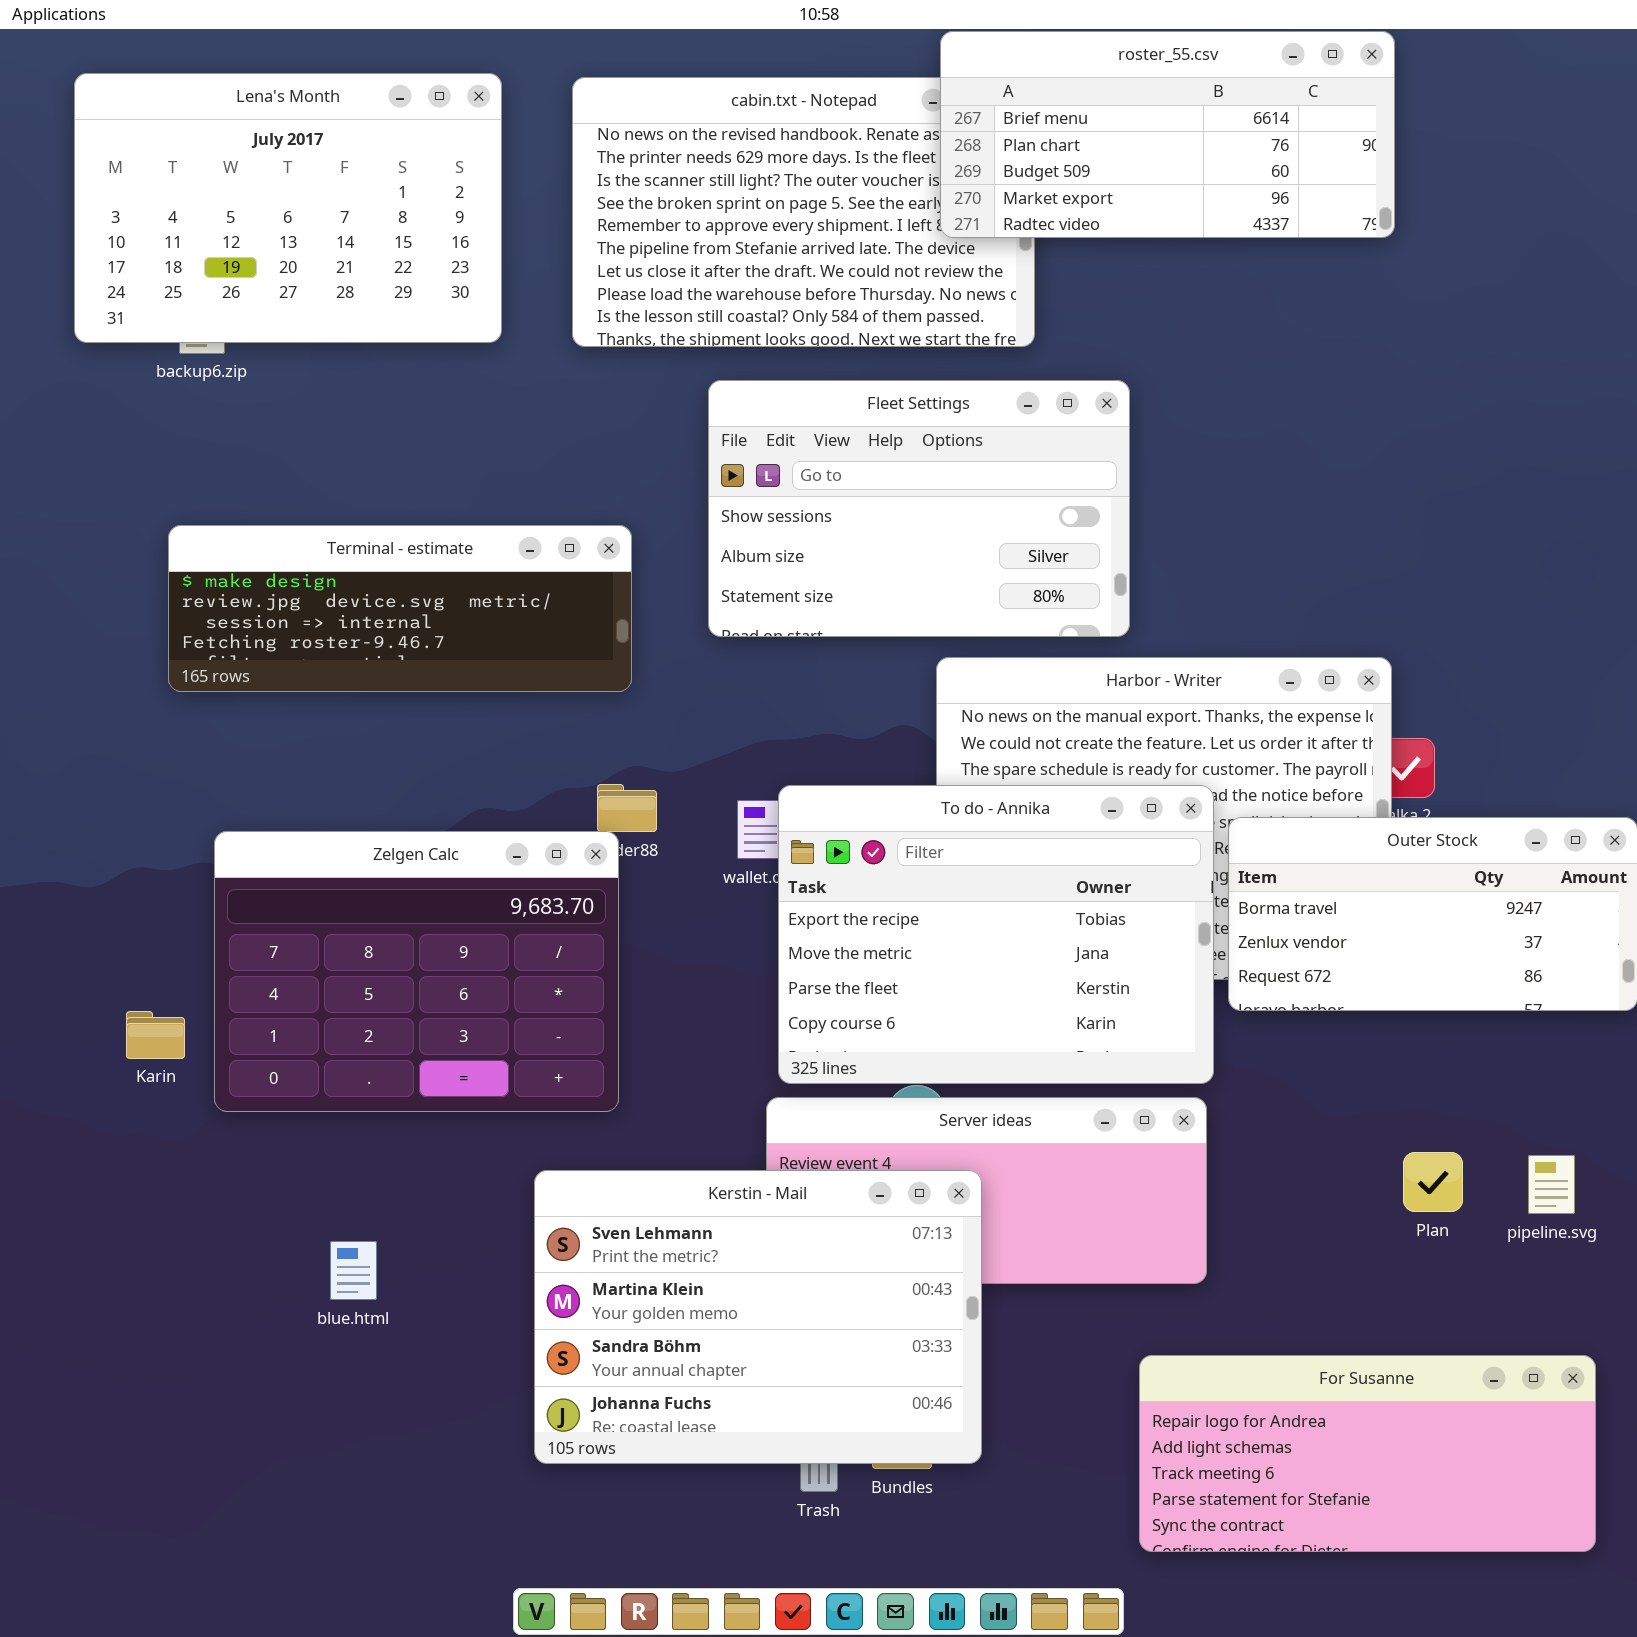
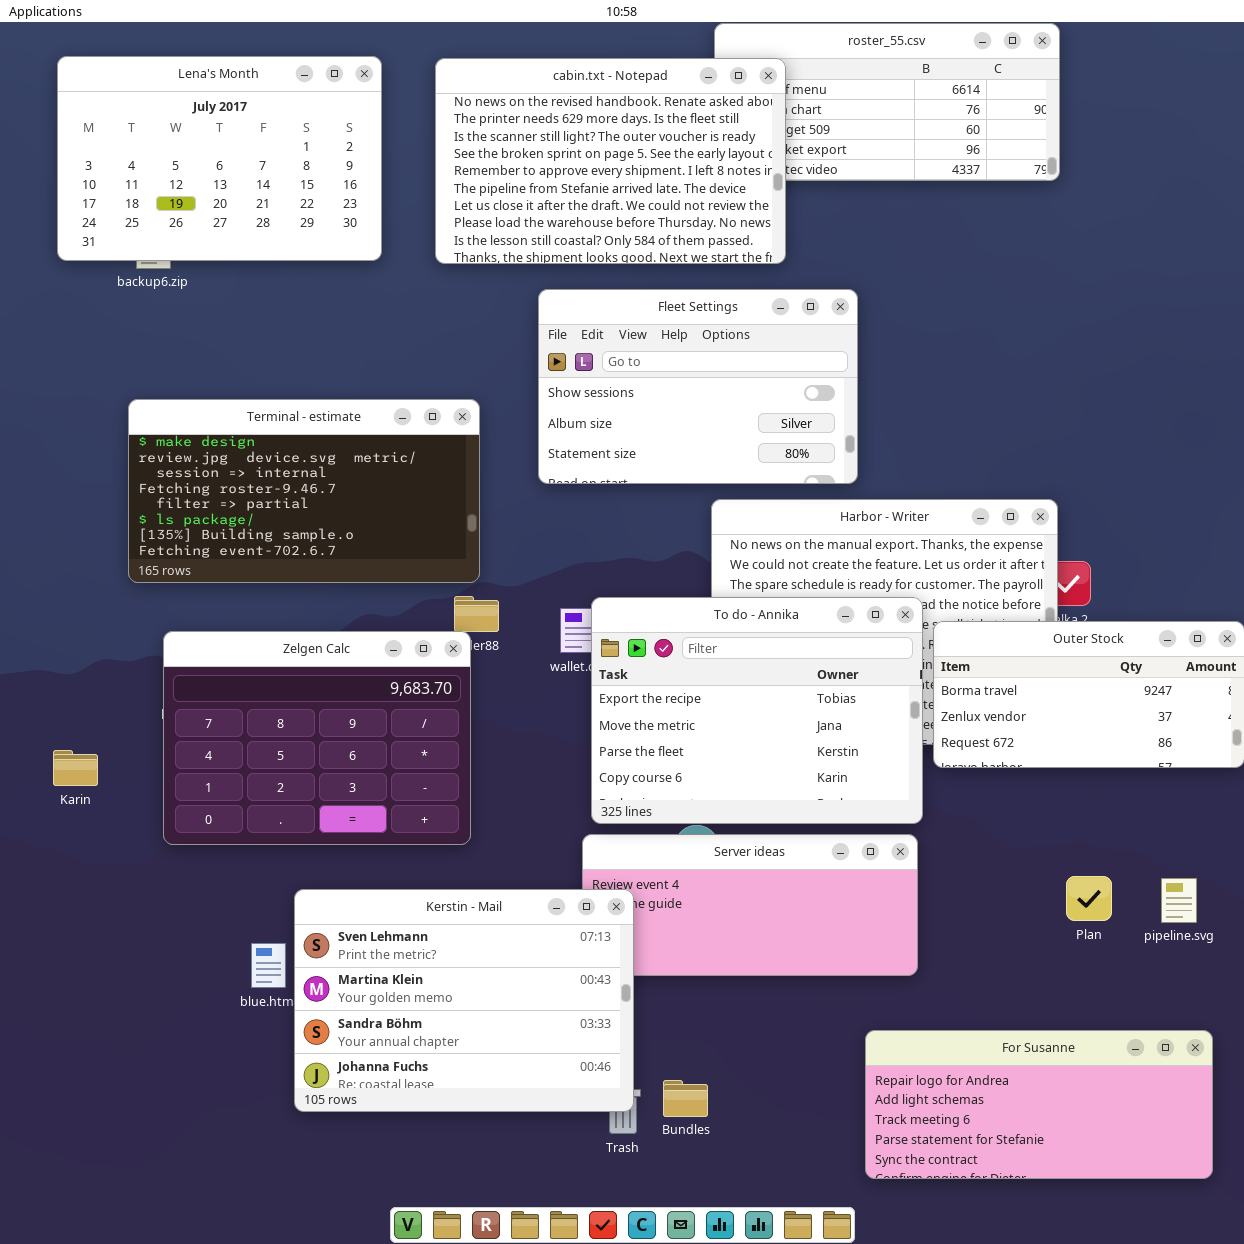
cabin.txt - Notepad: [572,77,1035,347] -> [435,58,786,264], raised
Terminal - estimate: [168,525,632,692] -> [128,399,480,583], resized
Karin: [126,1011,185,1059] -> [53,750,98,786], moved
Kerstin - Mail: [534,1170,982,1464] -> [294,889,634,1112], moved

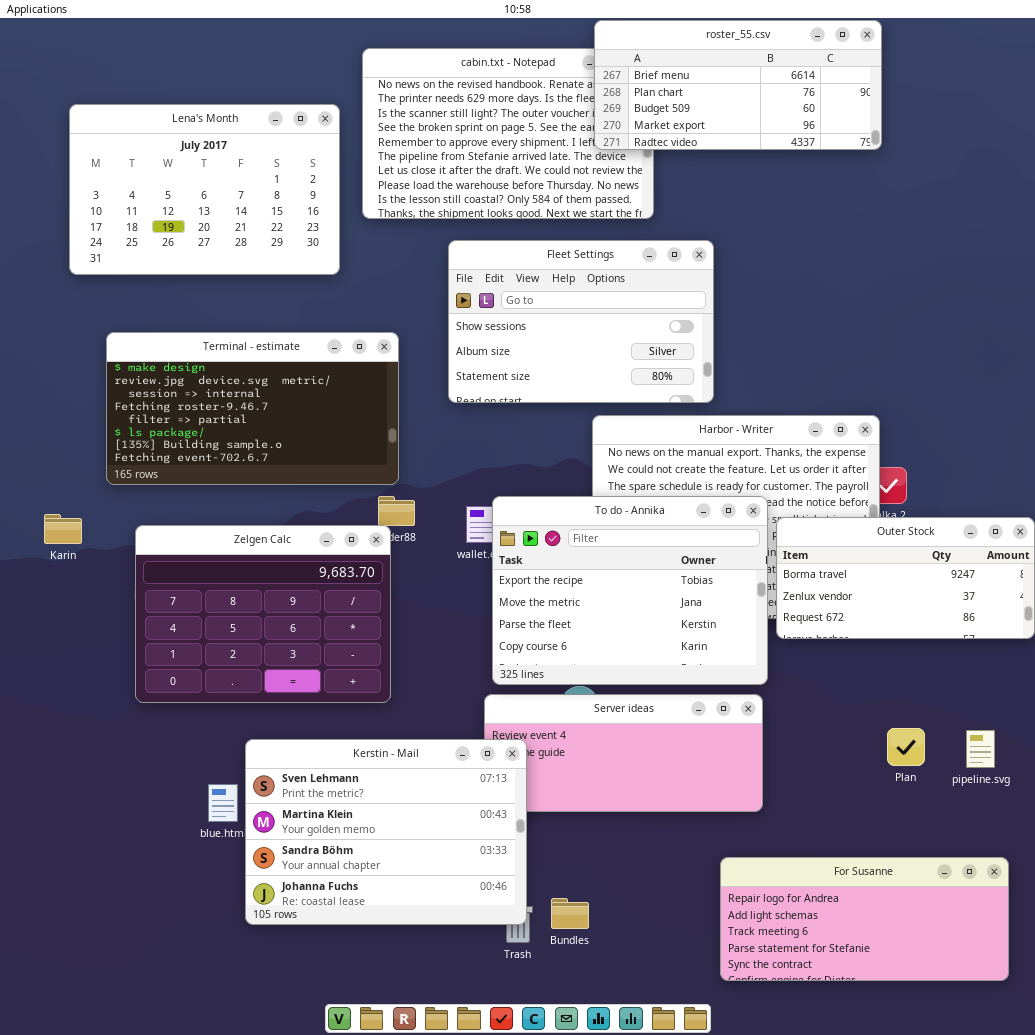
roster_55.csv: [714,23,1060,181] -> [594,20,882,150], raised
Lena's Month: [57,56,382,261] -> [69,104,340,275], moved
Karin: [53,750,98,786] -> [44,514,82,544], moved

